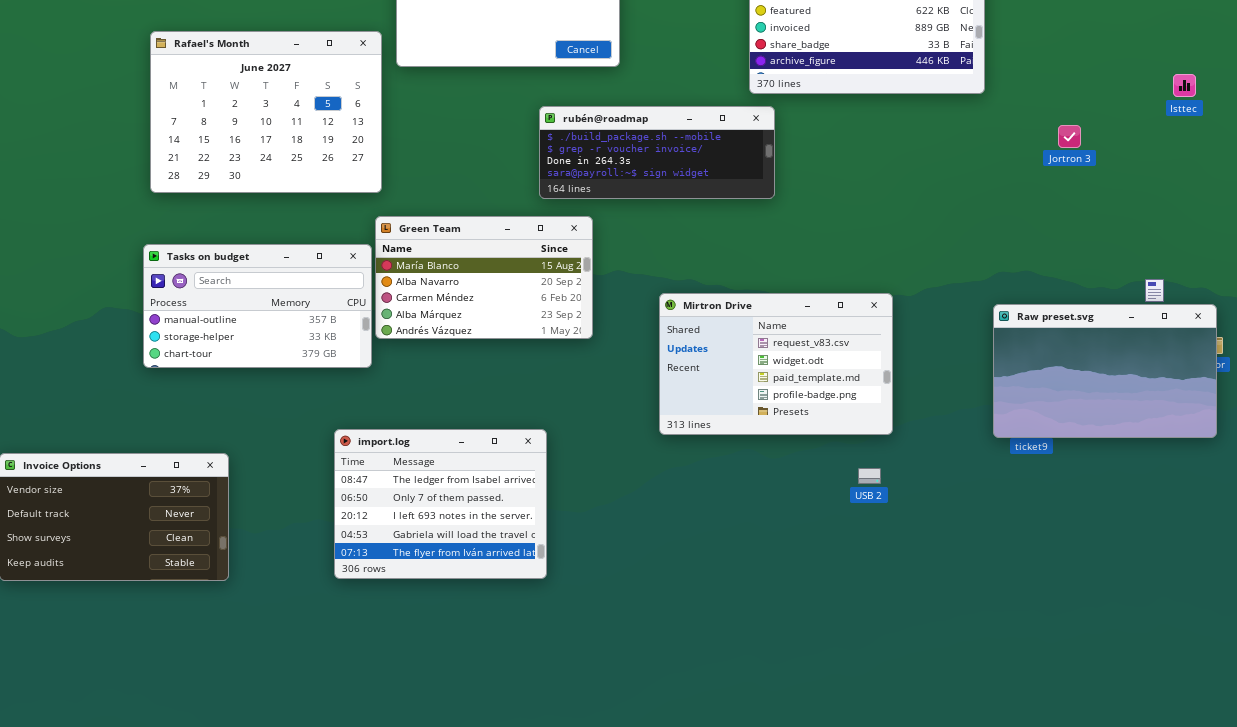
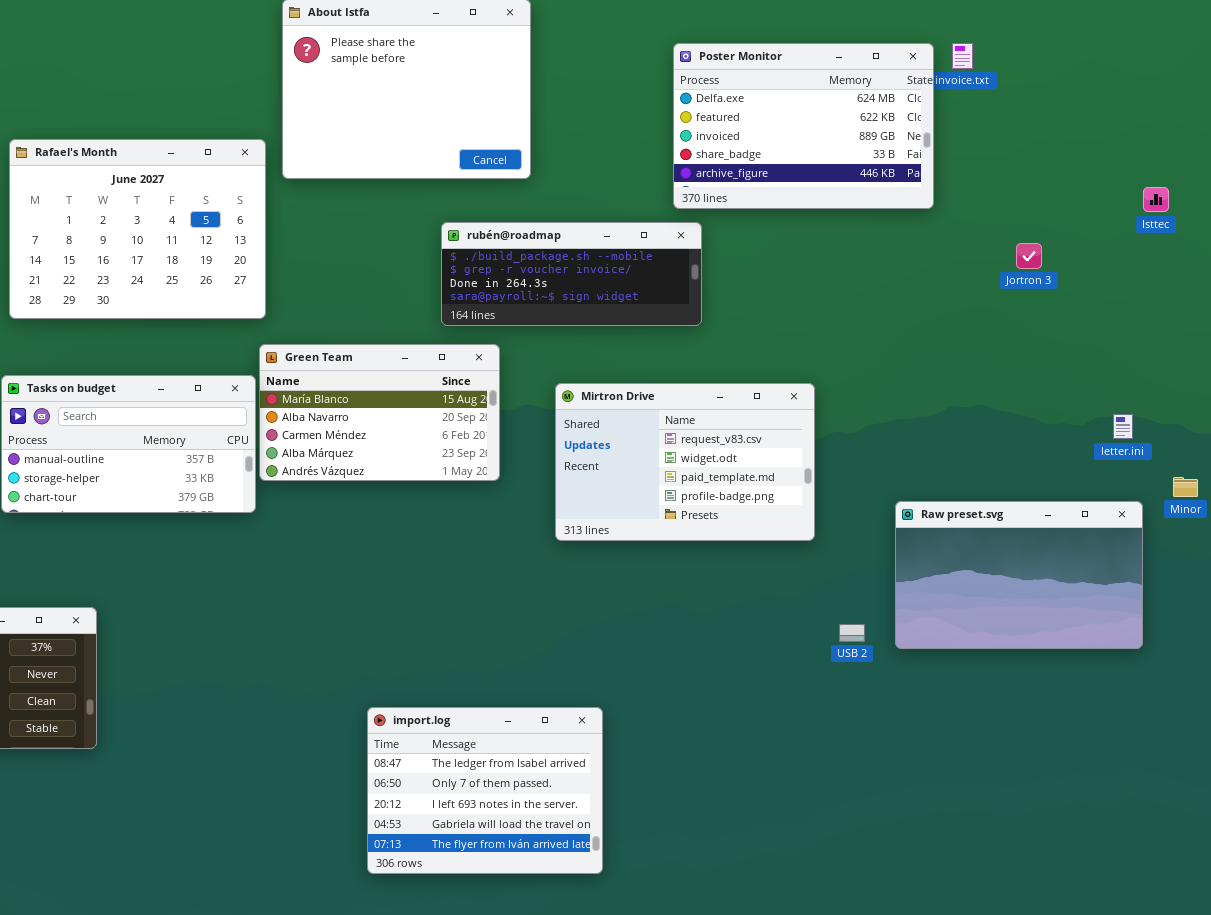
Mirtron Drive: [659,293,893,435] -> [555,383,815,541], moved
Raw preset.svg: [993,304,1217,438] -> [895,501,1143,649], moved
import.log: [334,429,547,579] -> [367,707,603,874], moved
USB 2: [858,468,881,484] -> [839,624,865,642], moved

